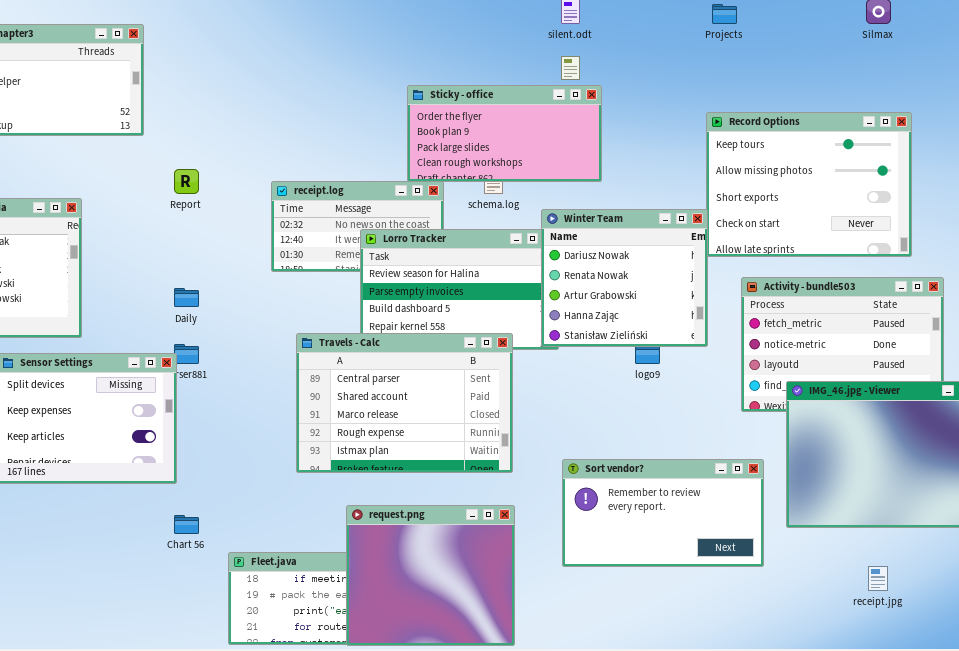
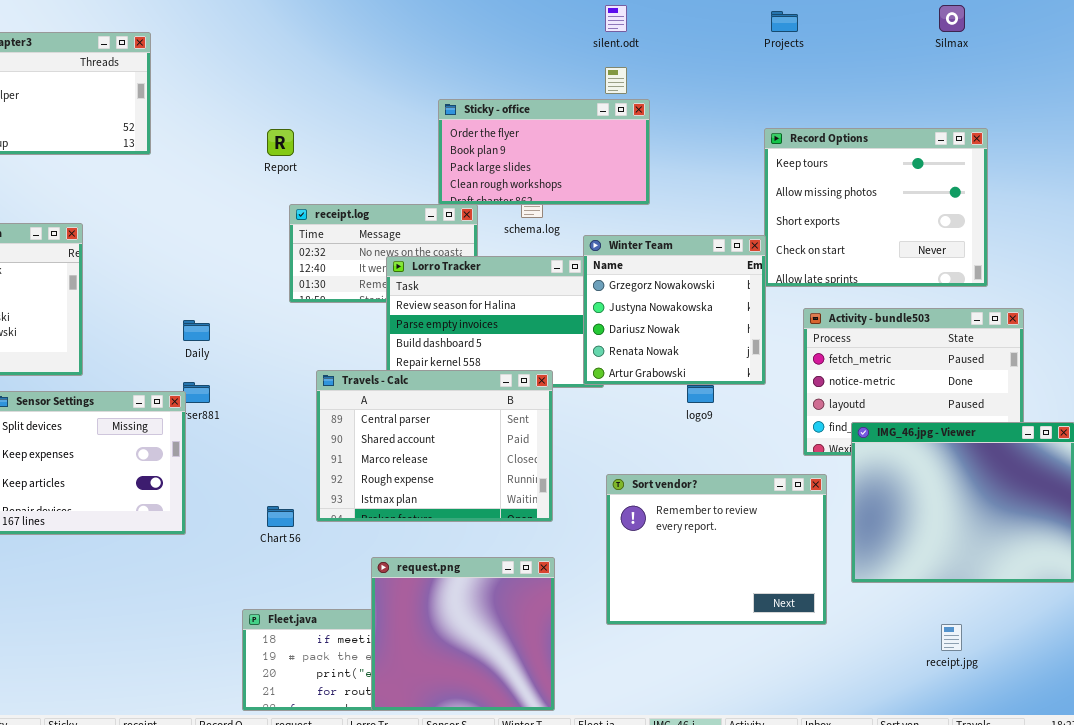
Report: [174,169,199,194] -> [267,129,294,156], moved
Winter Team: [541,209,708,347] -> [583,235,766,385], scrolled up 2 rows
Sort vendor?: [562,459,764,567] -> [606,474,827,625], resized
Chart 56: [174,515,199,534] -> [267,506,294,527], moved

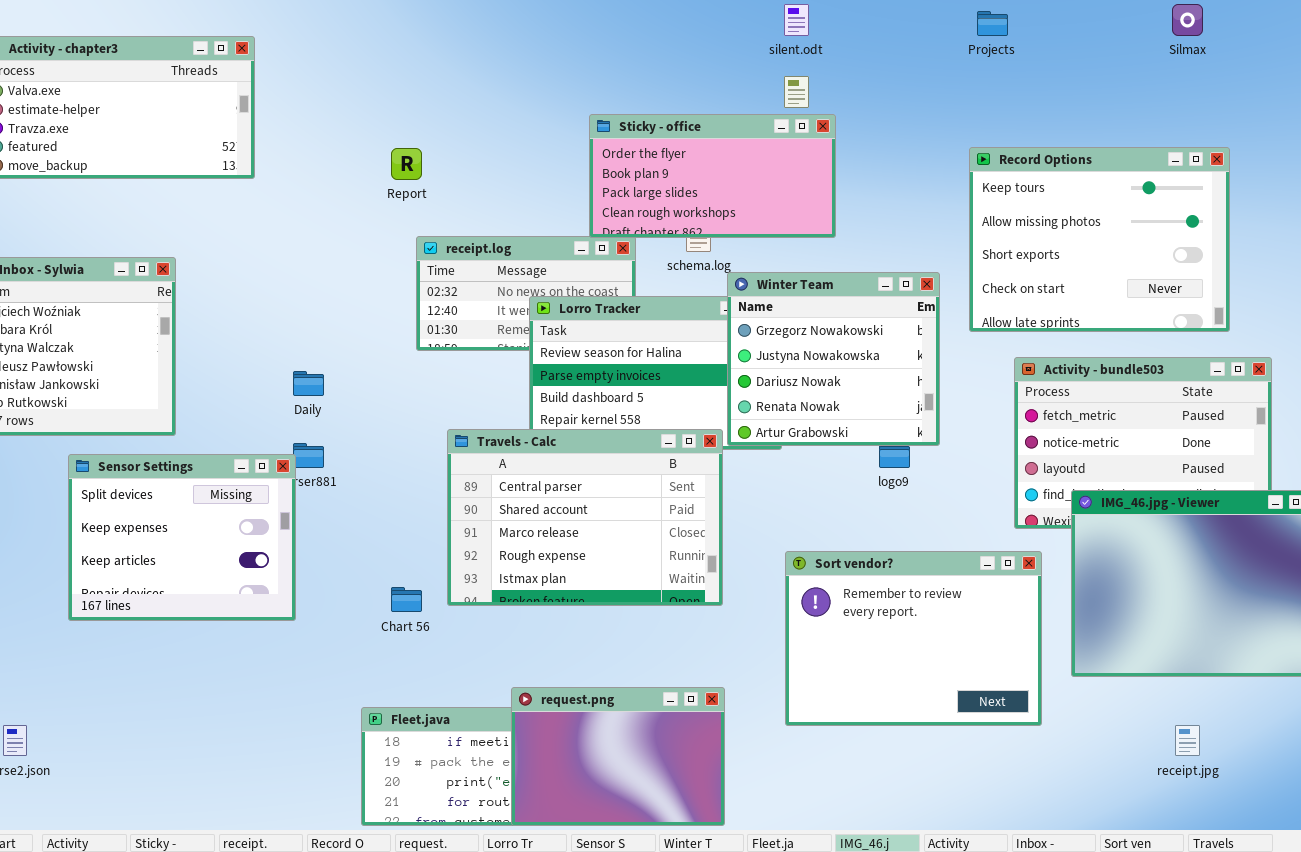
Winter Team: [583,235,766,385] -> [727,272,940,446], moved
request.png: [371,557,555,711] -> [511,687,725,826], resized

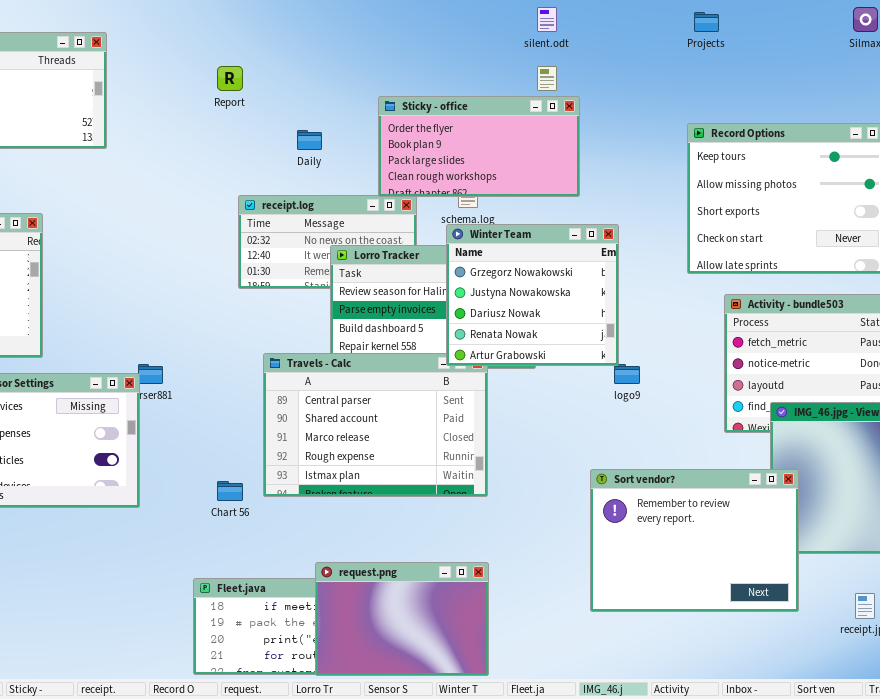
Report: [391,148,422,180] -> [217,66,243,91], moved
Winter Team: [727,272,940,446] -> [446,224,619,366], moved
Daily: [293,371,324,396] -> [297,130,322,150], moved
Sort vendor?: [785,551,1042,726] -> [590,469,799,612], moved

